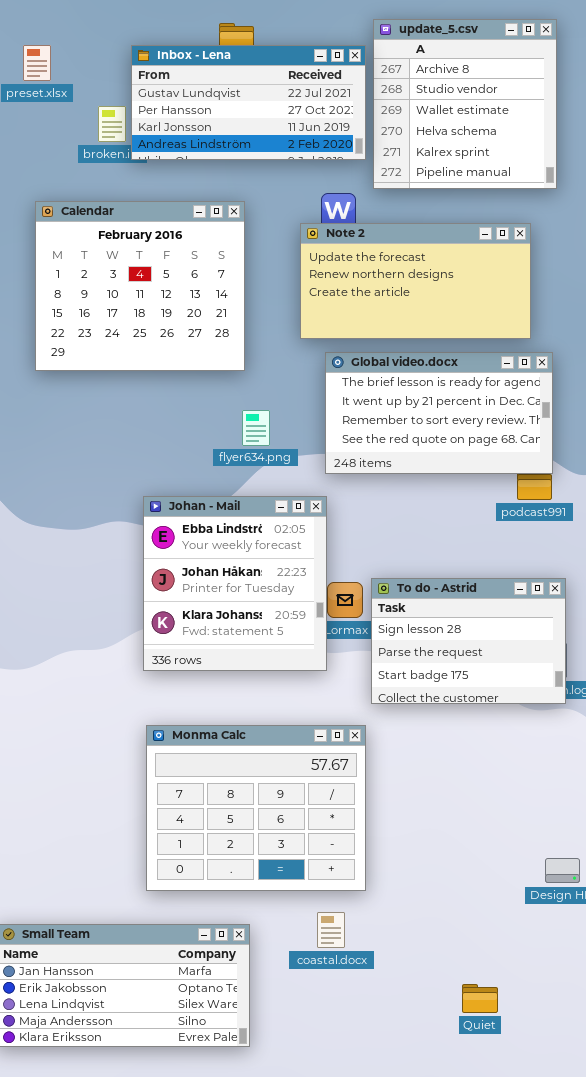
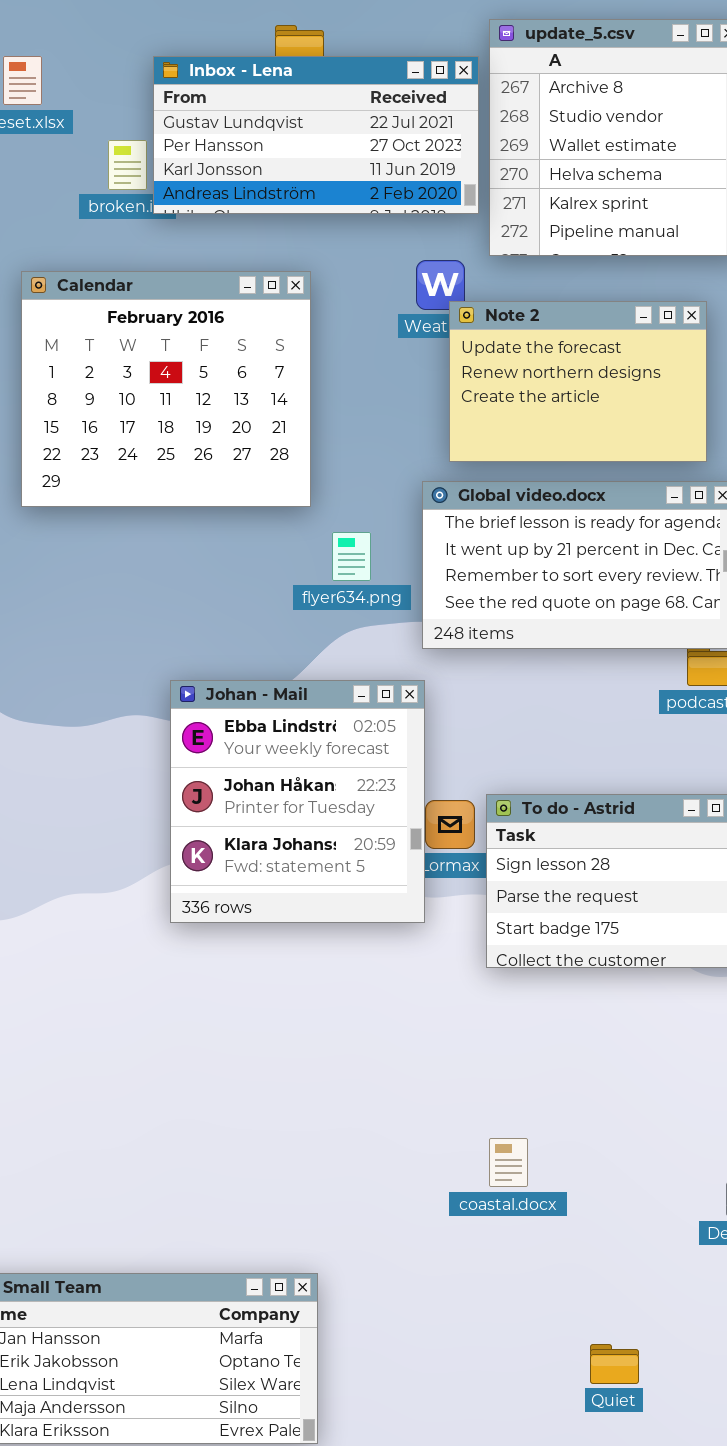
Note 2: [300,223,531,339] -> [449,301,707,462], resized
flyer634.png: [242,410,270,446] -> [332,532,371,581], moved
Monma Calc: [146,725,366,891] -> none, closed
coastal.docx: [317,912,345,948] -> [489,1138,528,1187], moved
Quiet: [462,984,498,1013] -> [590,1344,639,1384], moved

